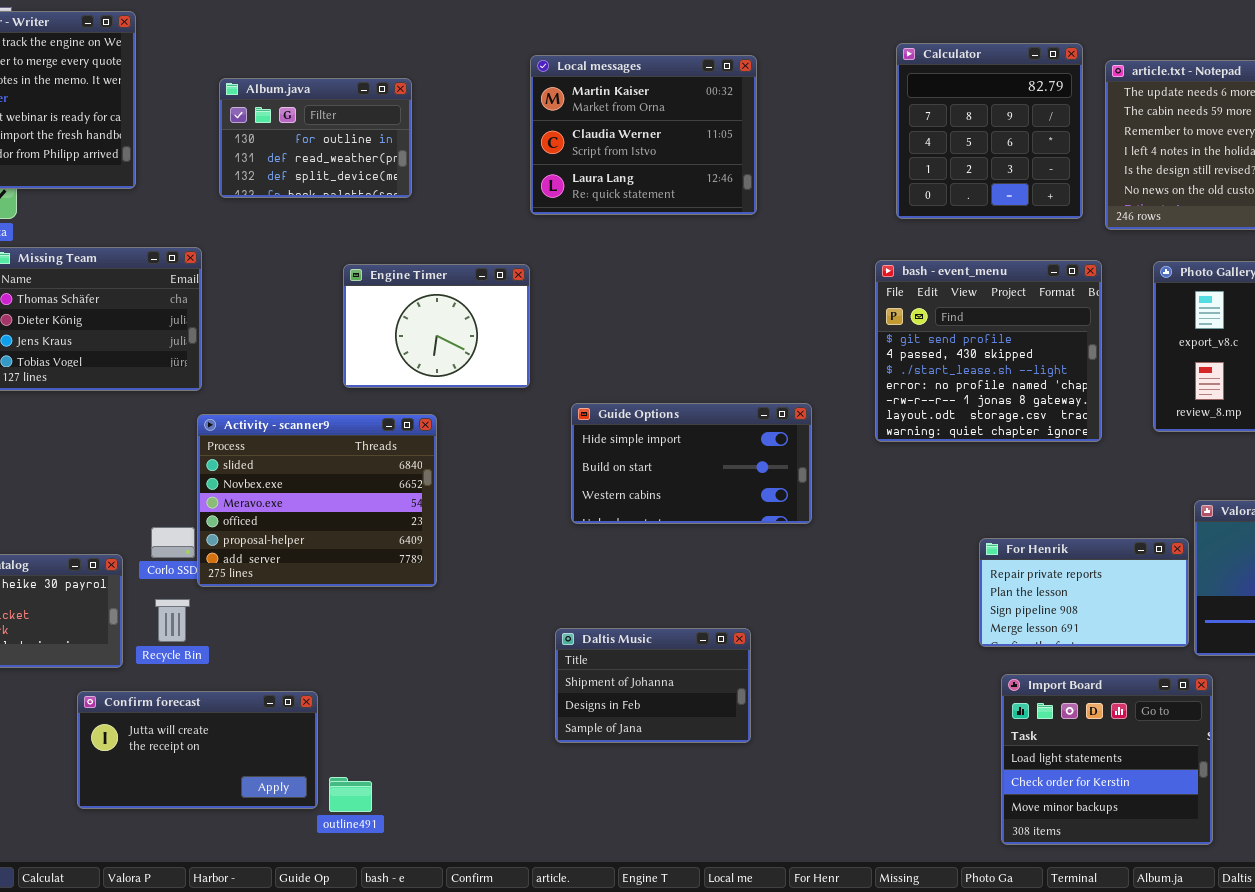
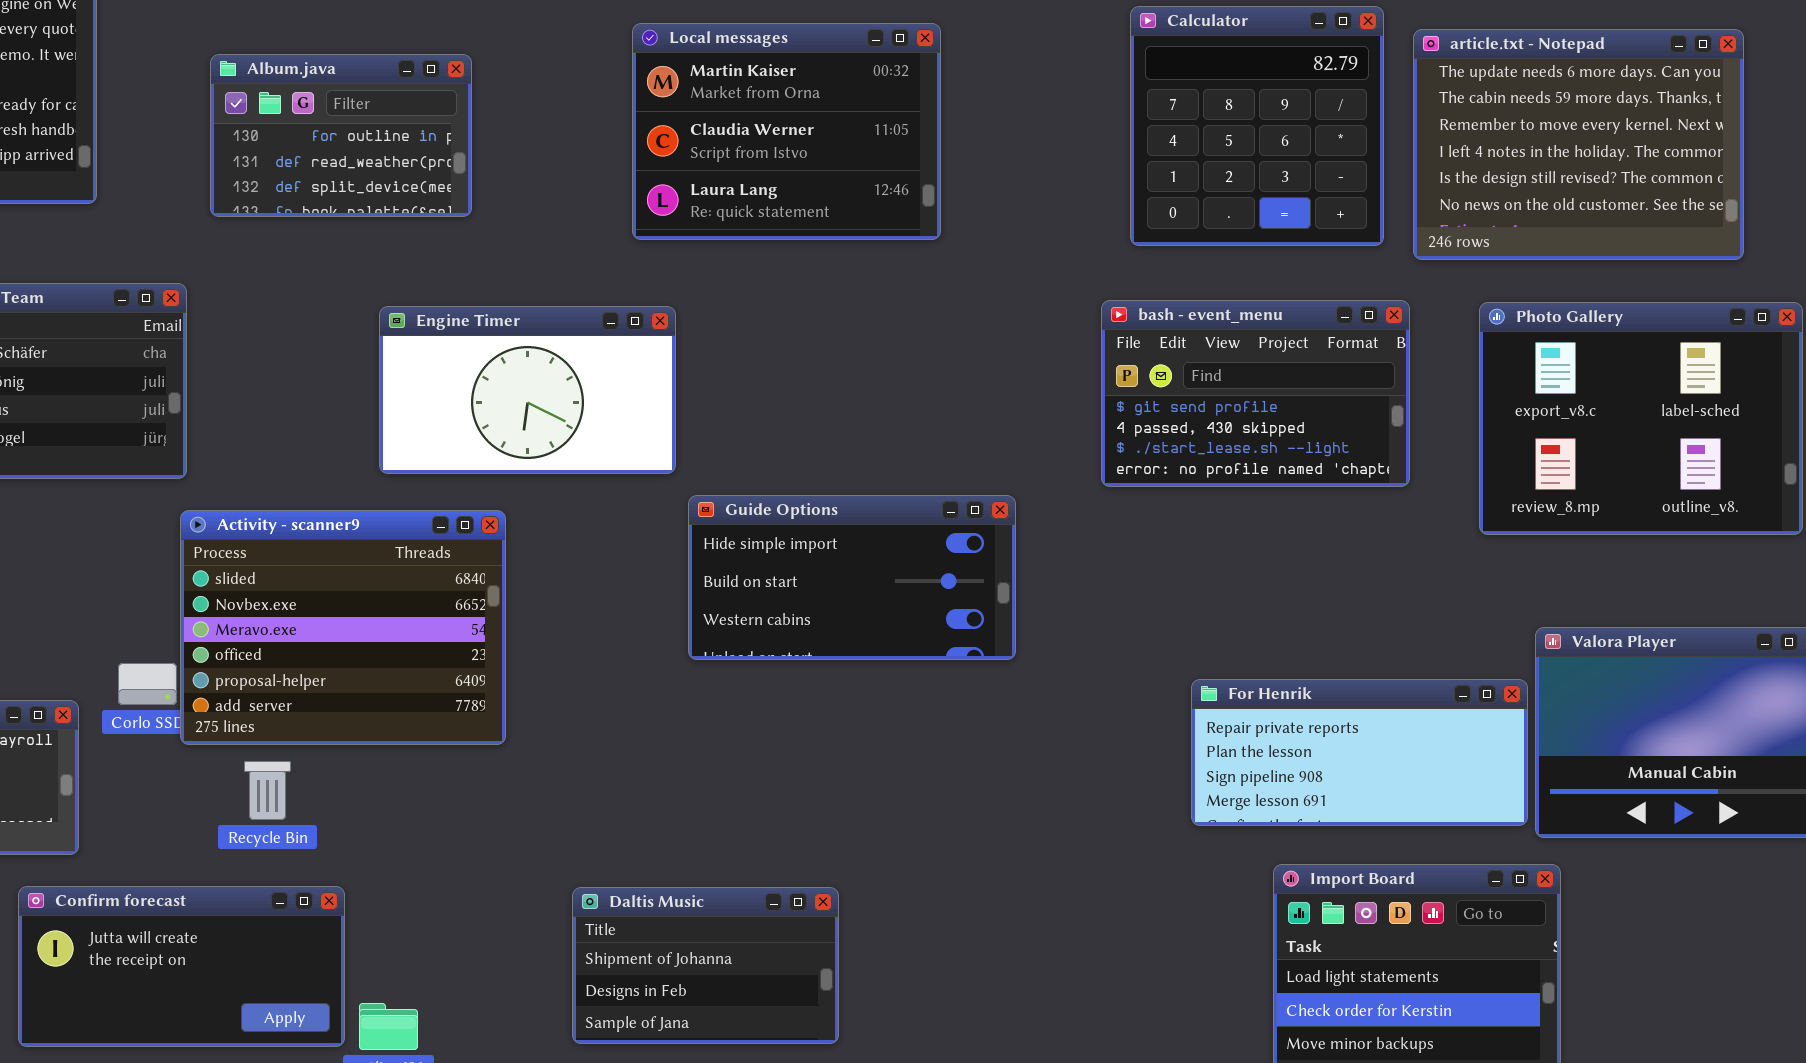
bash - event_menu: [875,260,1102,442] -> [1101,300,1410,487], resized
Engine Timer: [343,264,530,388] -> [379,306,676,474], resized
For Henrik: [979,538,1189,647] -> [1191,679,1528,826], resized
Recycle Bin: [155,599,190,642] -> [244,761,291,820], moved
Daltis Music: [555,628,751,743] -> [572,887,839,1044], moved

